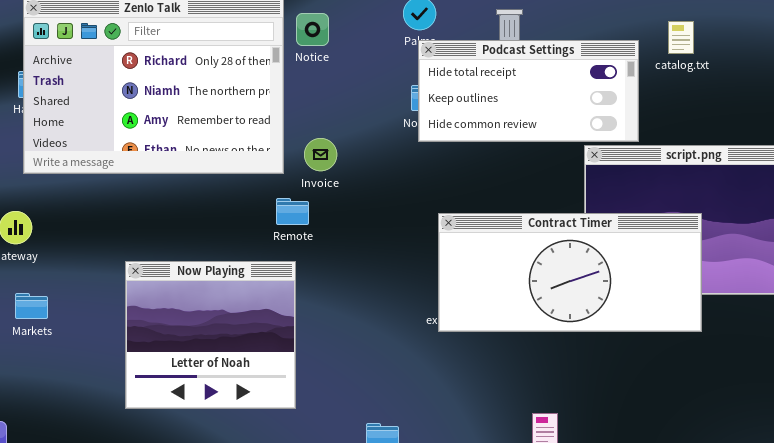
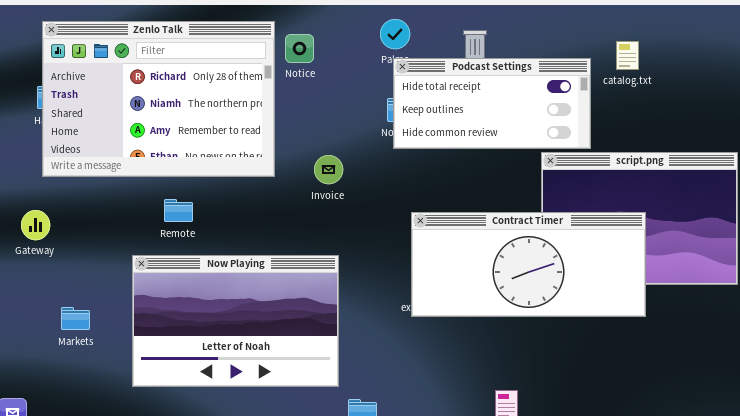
Invoice: [304,138,337,171] -> [314,155,343,184], moved
Remote: [276,198,309,225] -> [164,199,193,222], moved
Now Playing: [125,261,296,409] -> [132,255,339,387], resized
Markets: [15,293,48,319] -> [61,307,90,330], moved

